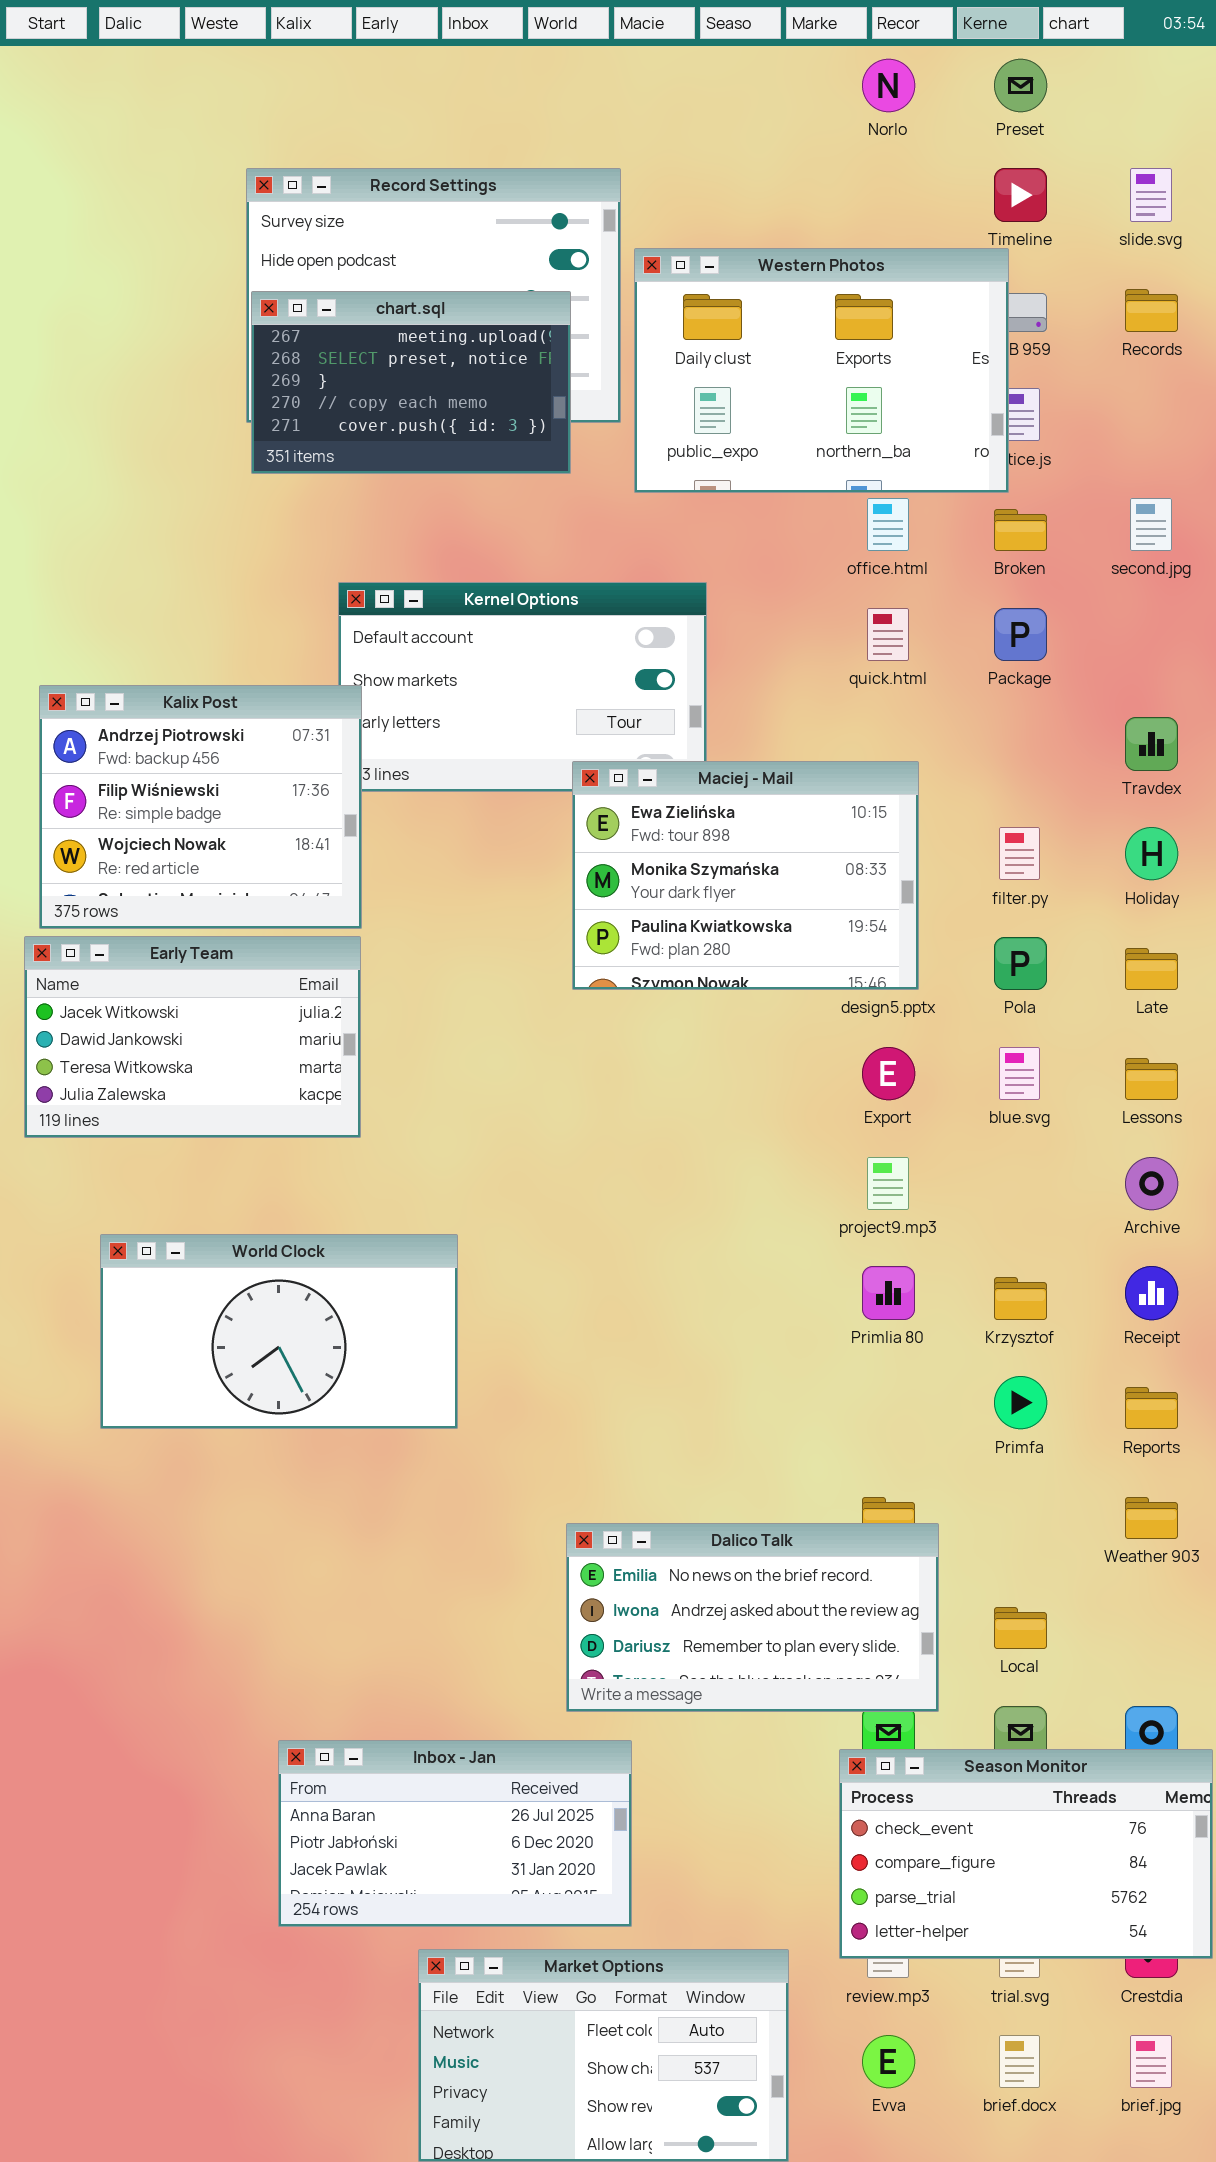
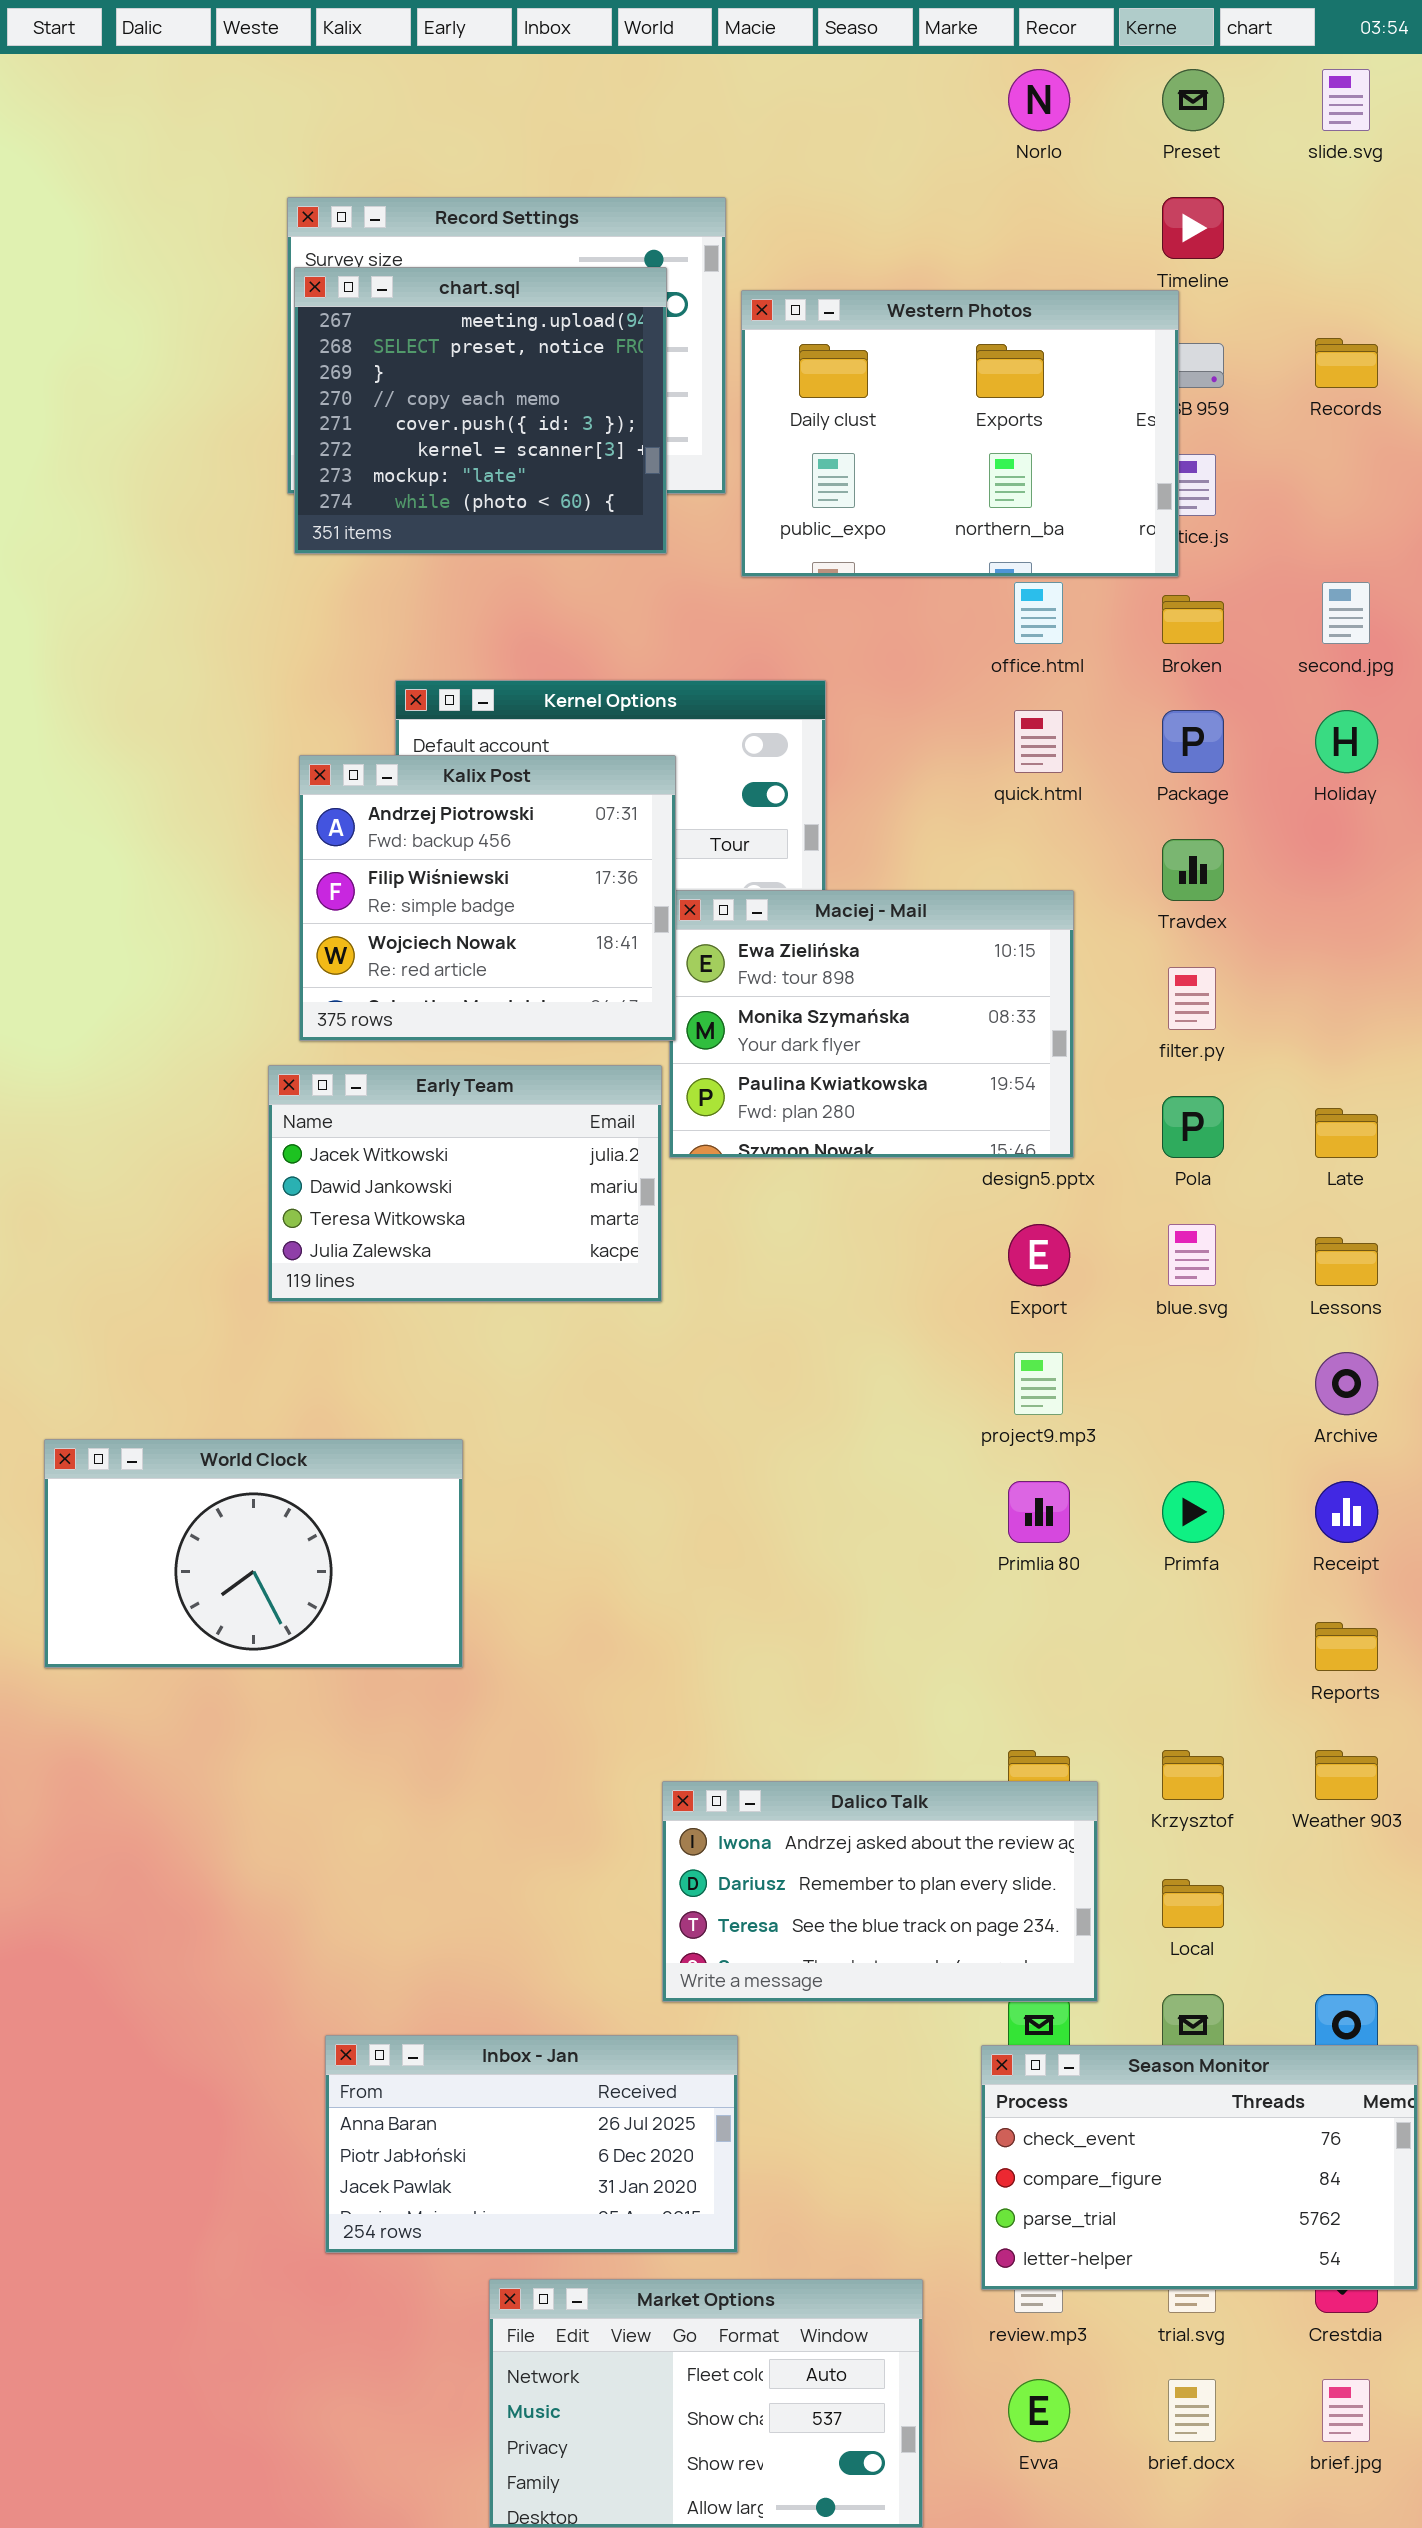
slide.svg: [1130,168,1172,222] -> [1322,69,1370,131], moved
chart.sql: [251,291,571,474] -> [294,267,667,554], resized
Kalix Post: [39,685,362,929] -> [299,755,676,1041], moved
Travdex: [1125,717,1178,771] -> [1162,839,1224,901], moved
Holiday: [1125,827,1178,880] -> [1315,710,1378,773], moved
Early Team: [24,936,361,1138] -> [268,1065,662,1302], moved
World Clock: [100,1234,458,1429] -> [44,1439,463,1668], moved
Krzysztof: [994,1277,1047,1320] -> [1162,1750,1224,1800], moved
Primfa: [994,1376,1047,1429] -> [1162,1481,1224,1543], moved
Dalico Talk: [566,1523,939,1712] -> [662,1781,1098,2002], scrolled down 1 row

